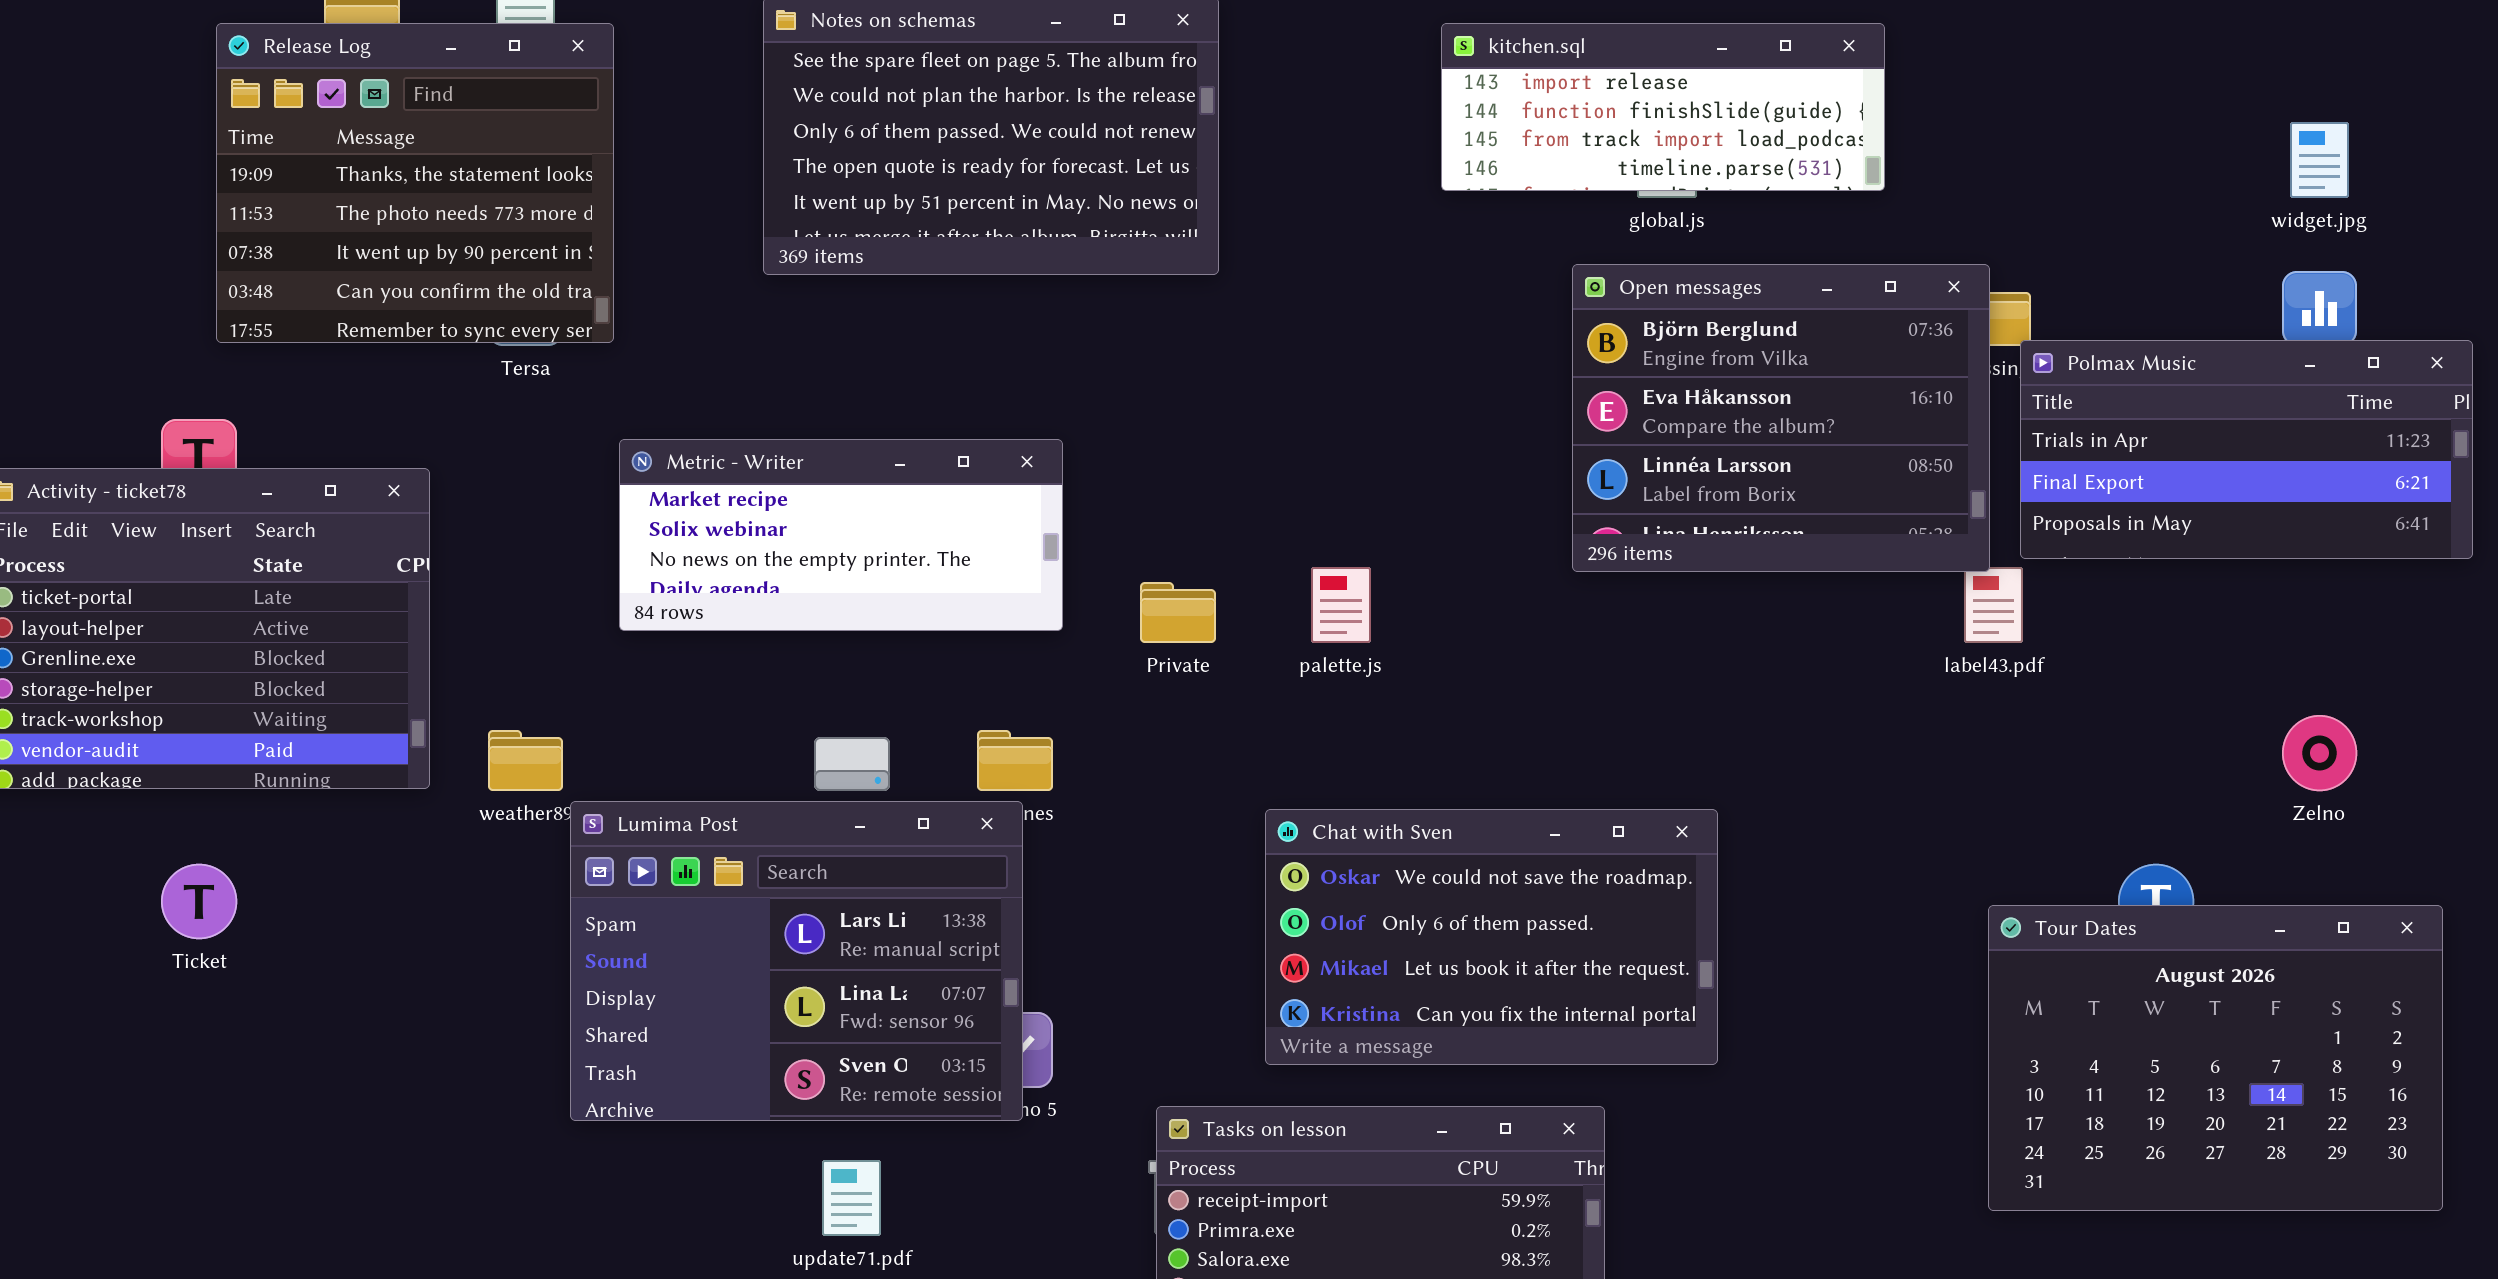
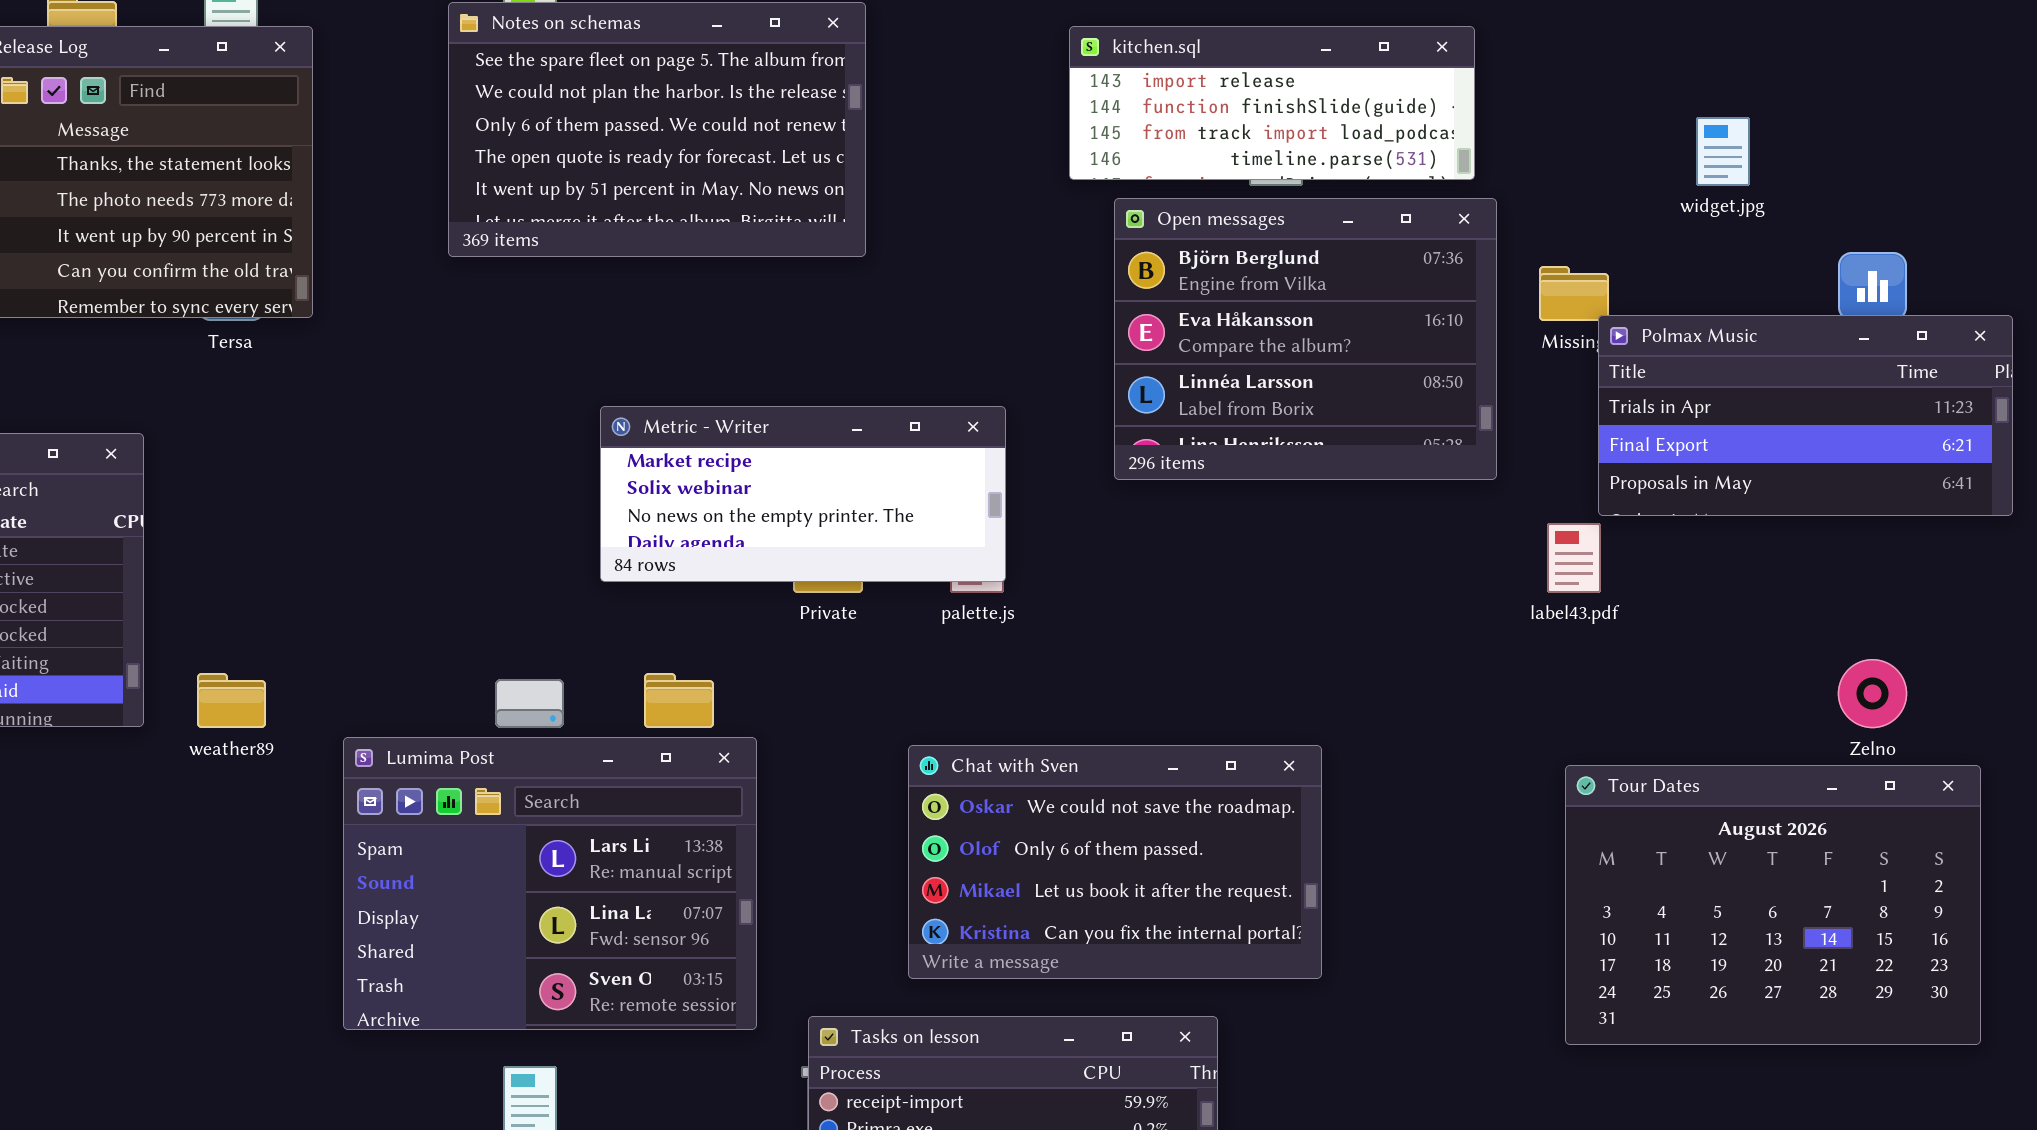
widget.jpg: [2290,122,2349,198] -> [1696,117,1750,186], moved
Open messages: [1572,264,1990,572] -> [1114,198,1497,480], moved
Metric - Writer: [619,439,1063,631] -> [600,406,1006,582], moved
Lumima Post: [570,801,1023,1121] -> [343,737,757,1030], moved
Tour Dates: [1988,905,2443,1211] -> [1565,765,1981,1045], moved

